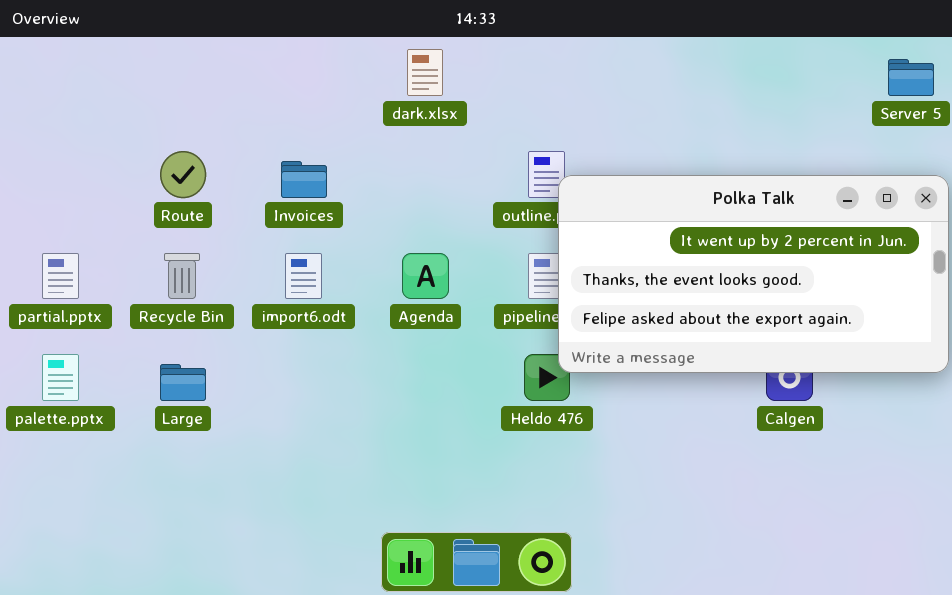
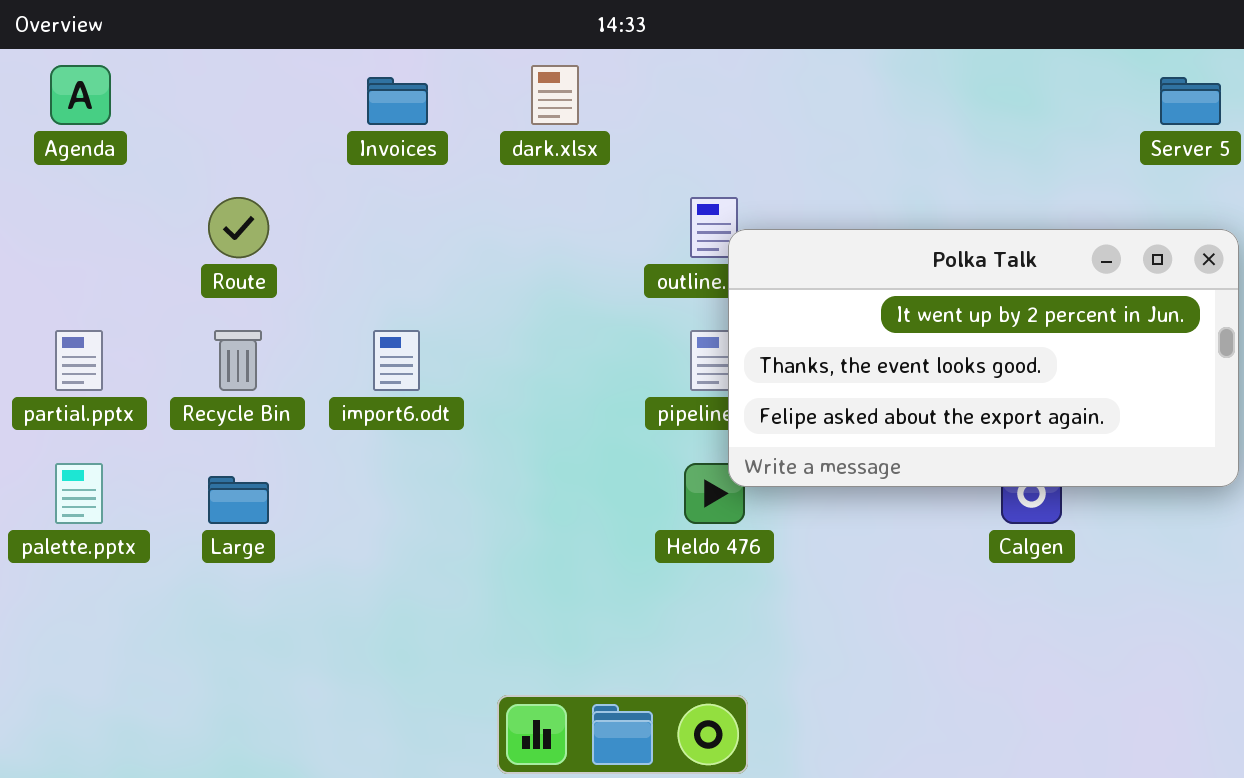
Invoices: [281,161,327,198] -> [367,77,428,125], moved
Agenda: [402,253,449,299] -> [50,65,111,125], moved

